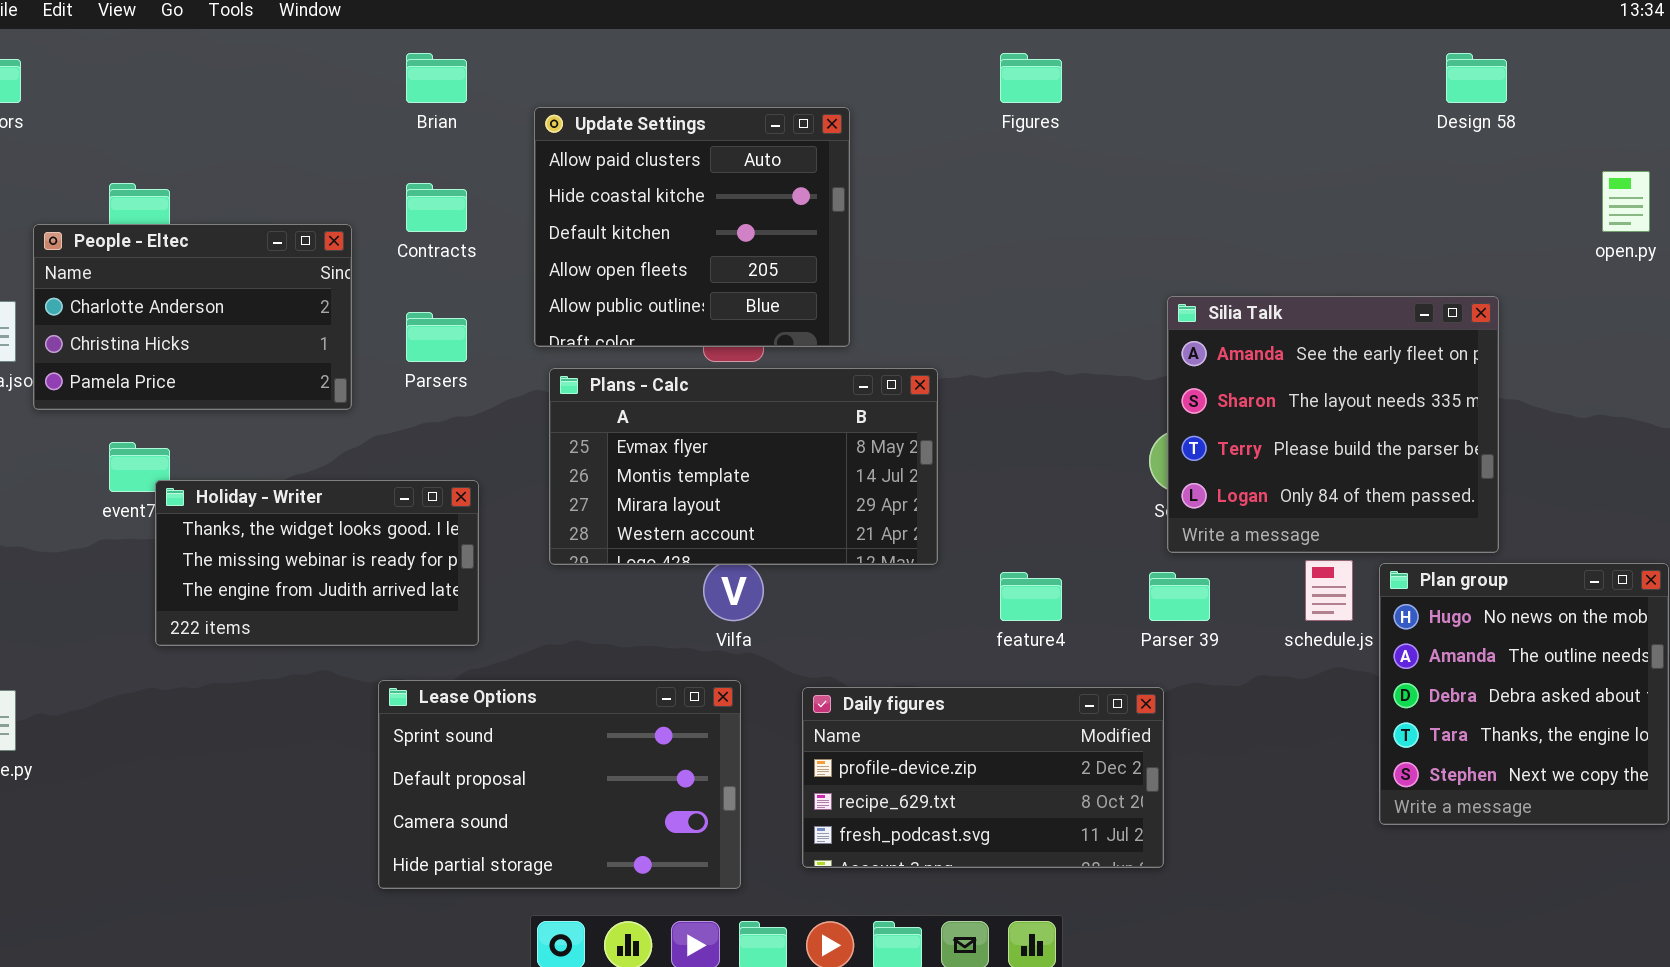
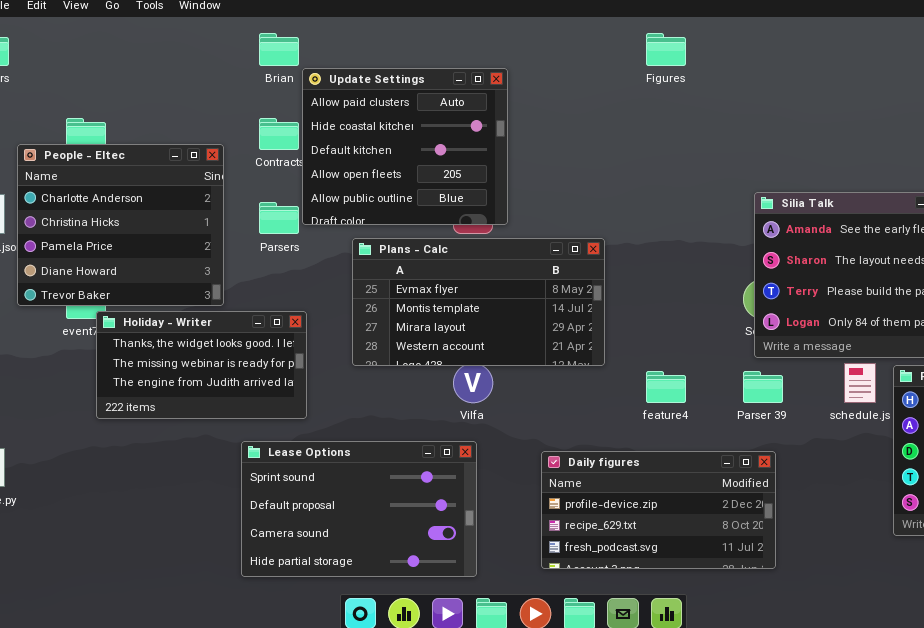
Update Settings: [534,107,850,347] -> [302,68,508,225], moved
People - Eltec: [33,224,352,410] -> [17,144,224,306], resized
Daily figures: [802,687,1164,868] -> [541,451,776,569], moved

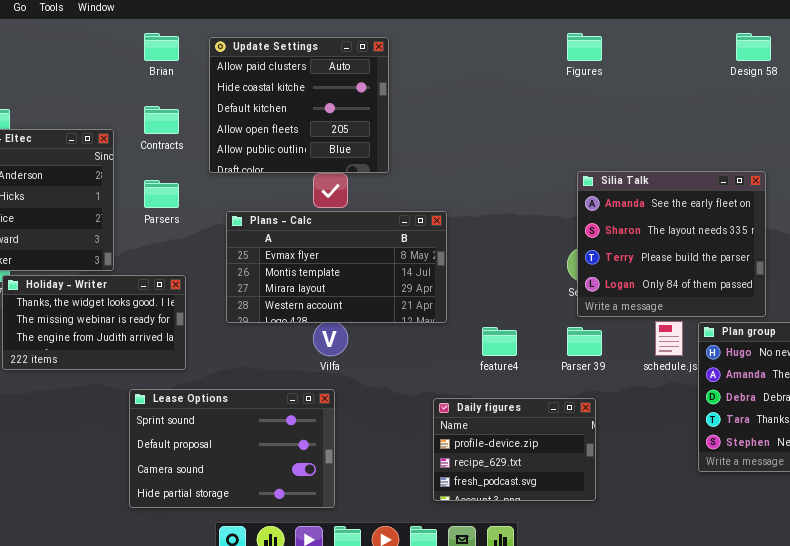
Figures: [646,33,686,66] -> [567,33,602,61], moved
Update Settings: [302,68,508,225] -> [209,37,389,173], moved
Daily figures: [541,451,776,569] -> [433,398,596,501], resized

